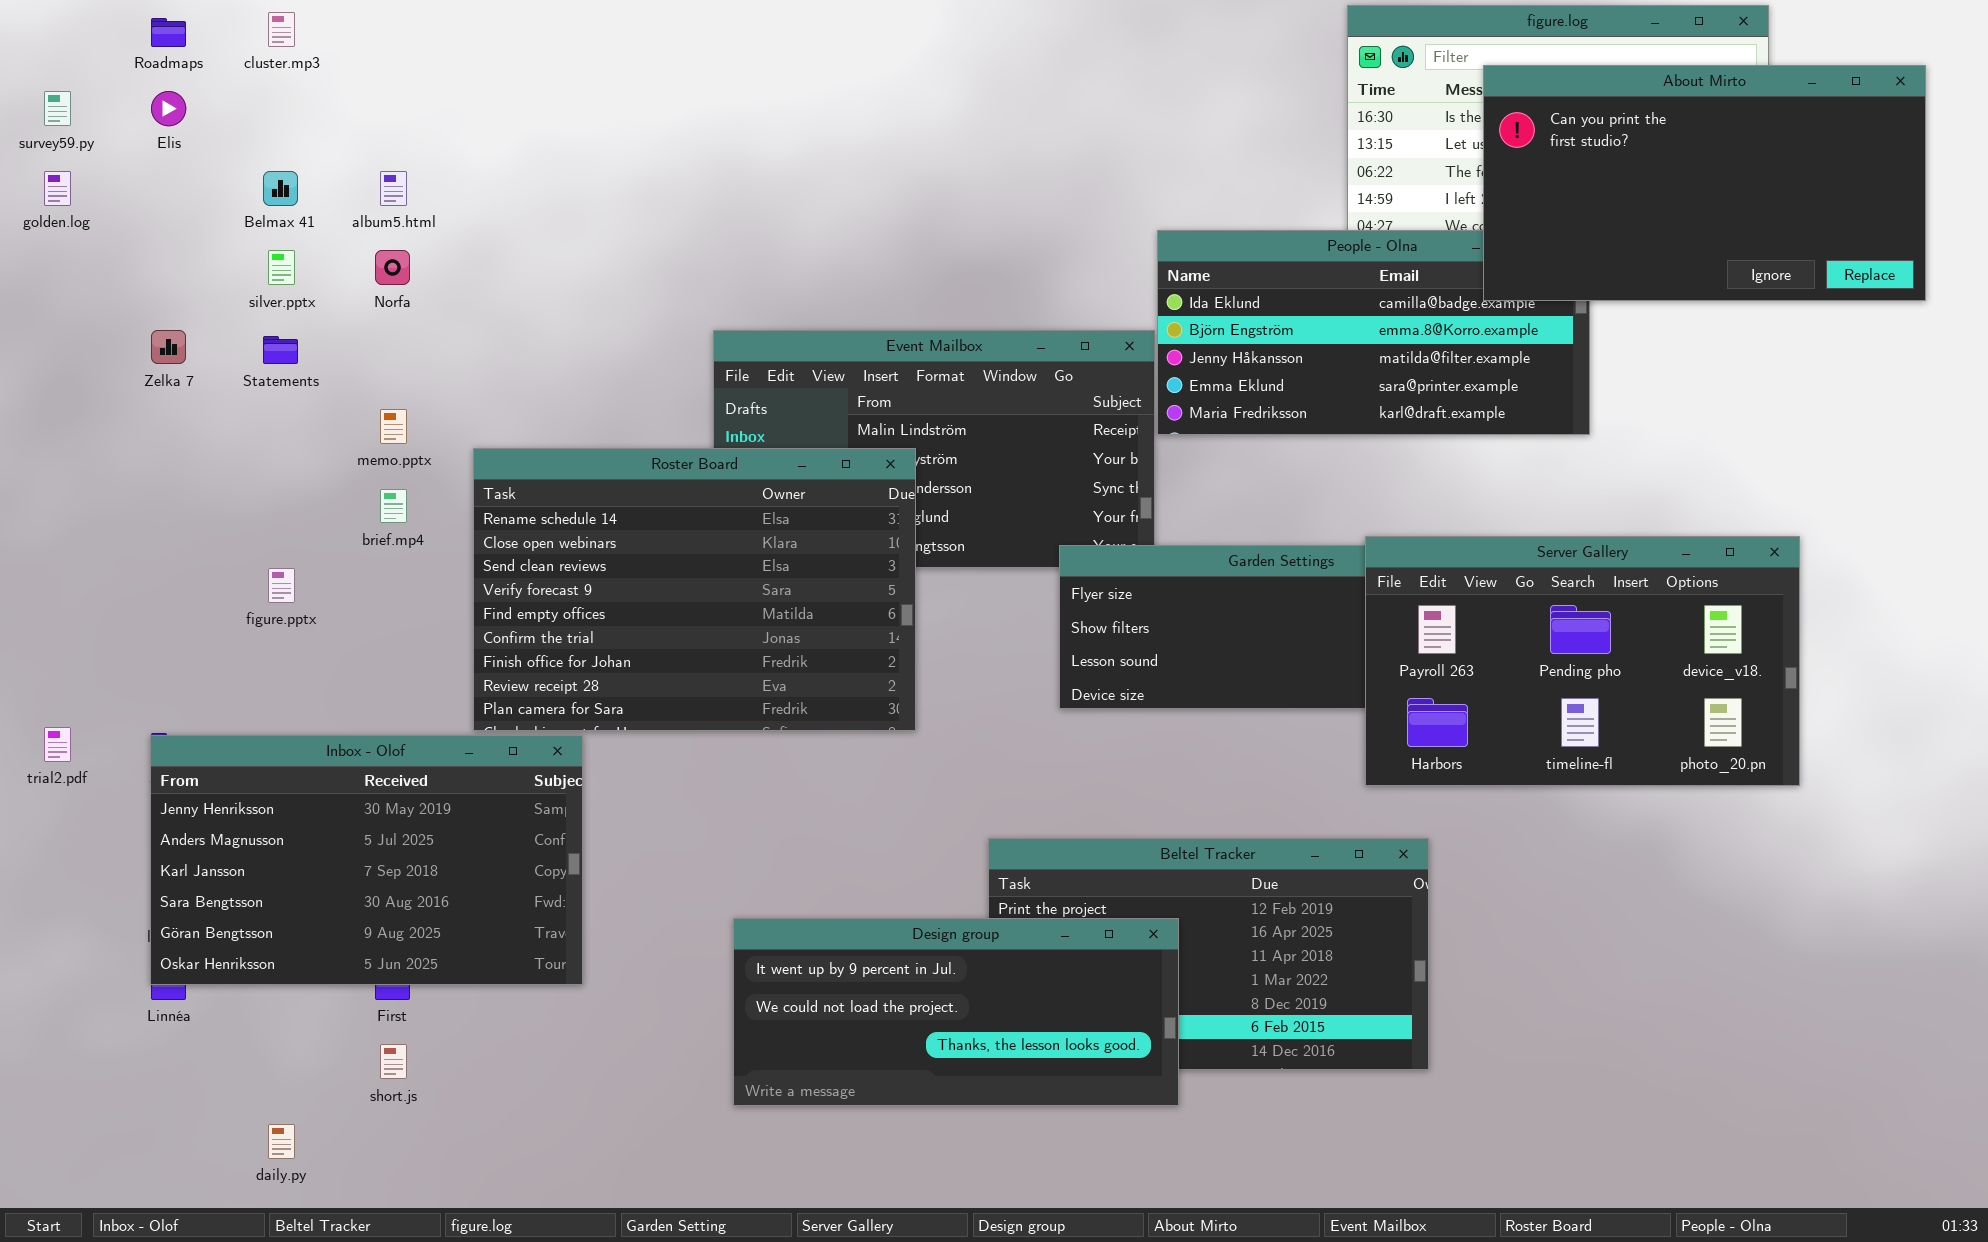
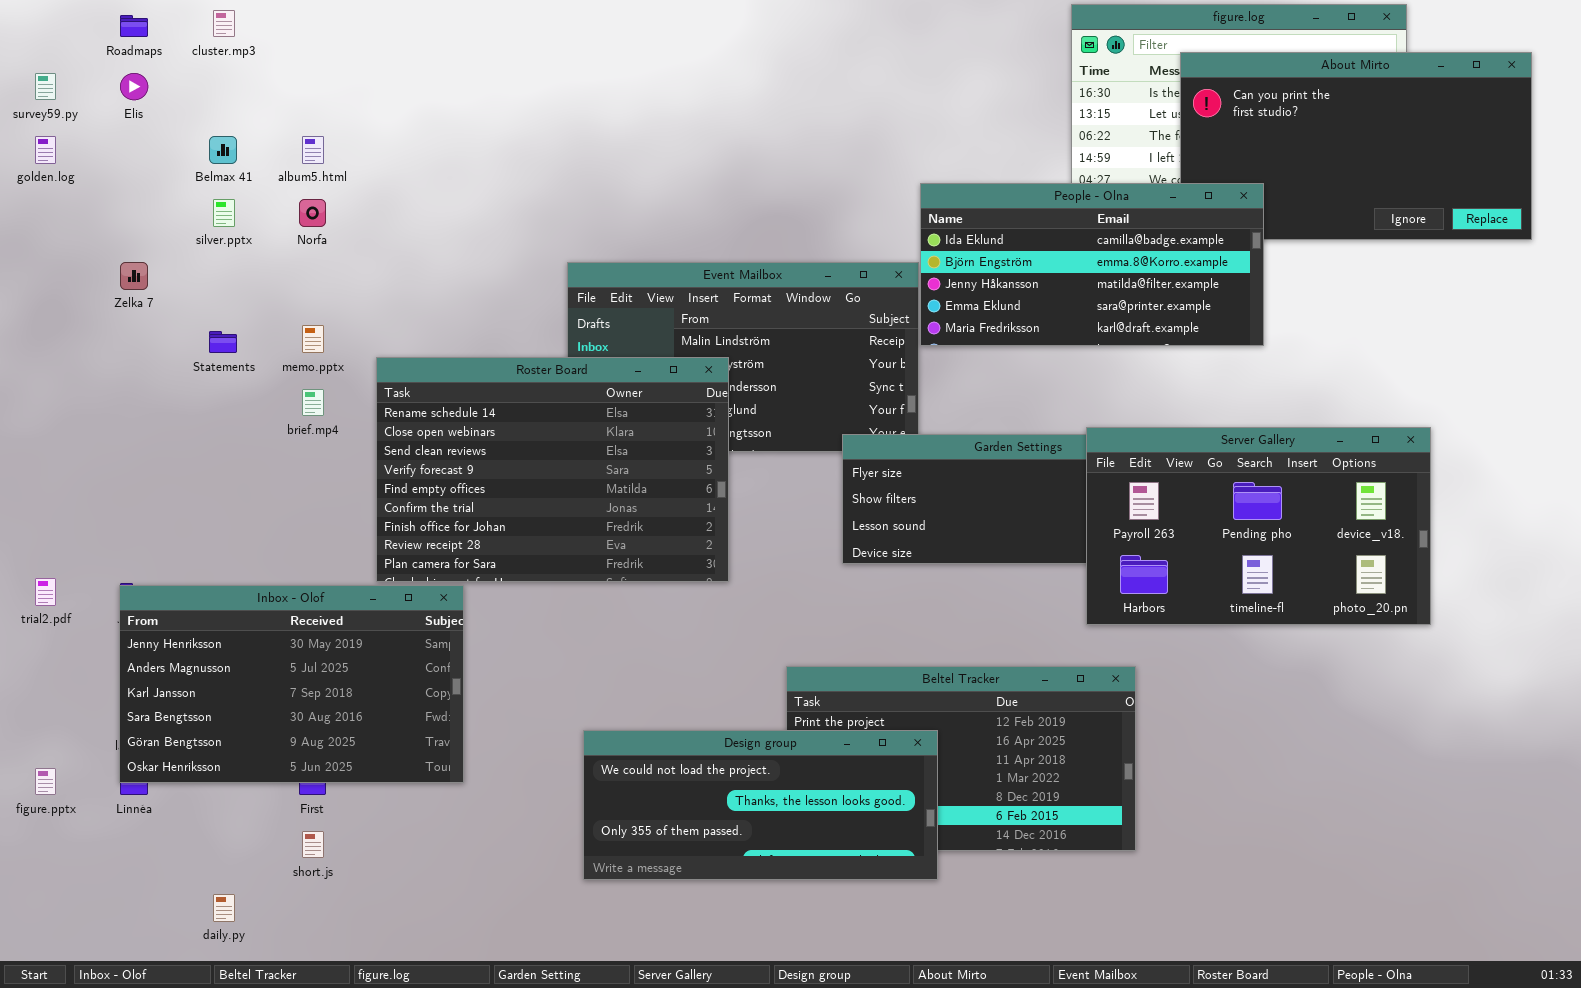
People - Olna: [1157,230,1590,435] -> [920,183,1264,346], raised
Statements: [263,336,298,364] -> [209,331,237,353], moved
figure.pptx: [268,568,295,603] -> [35,768,56,795], moved
Design group: [733,918,1179,1106] -> [583,730,938,880], scrolled down 1 row

